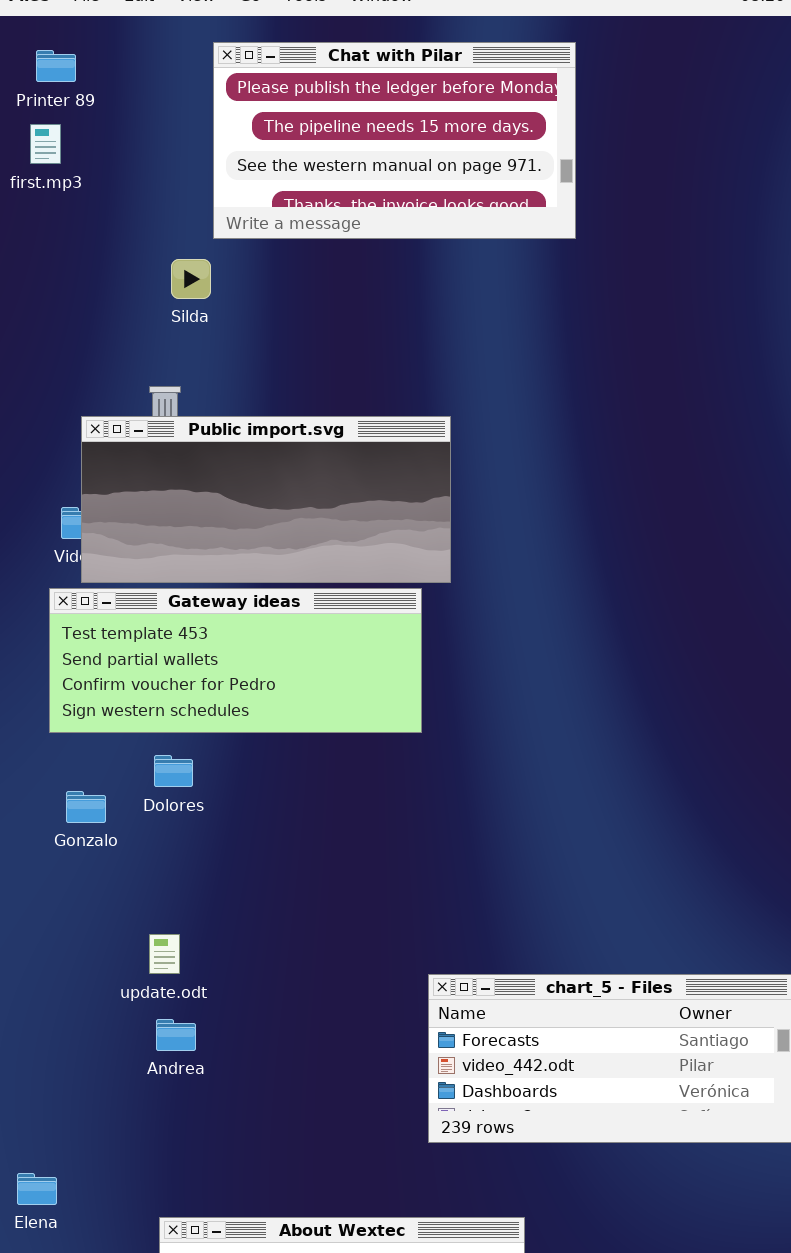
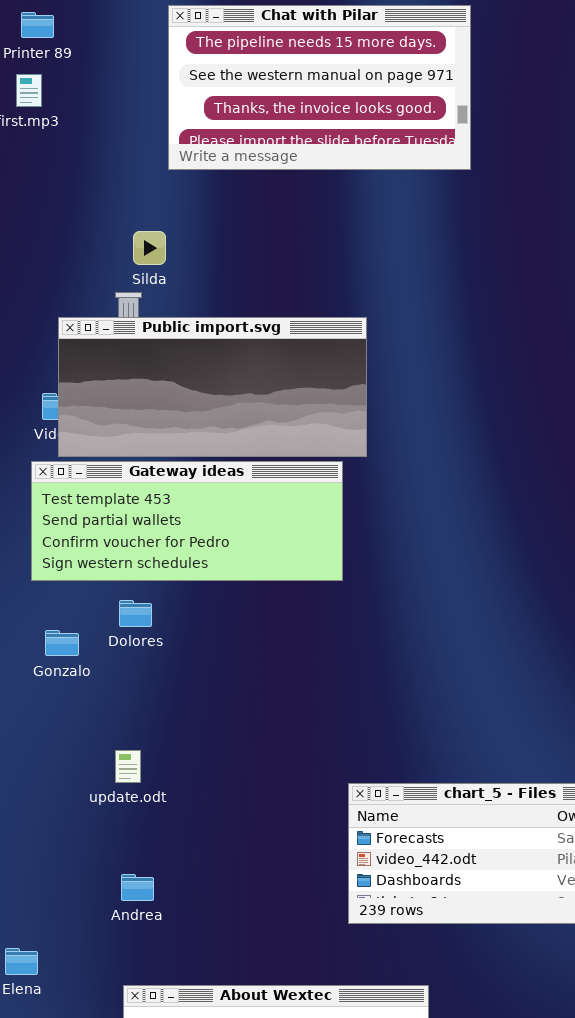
Chat with Pilar: [213,42,576,239] -> [168,5,471,170], scrolled down 1 row
Silda: [171,259,211,299] -> [133,231,166,265], moved
Andrea: [156,1019,196,1051] -> [121,874,154,901], moved

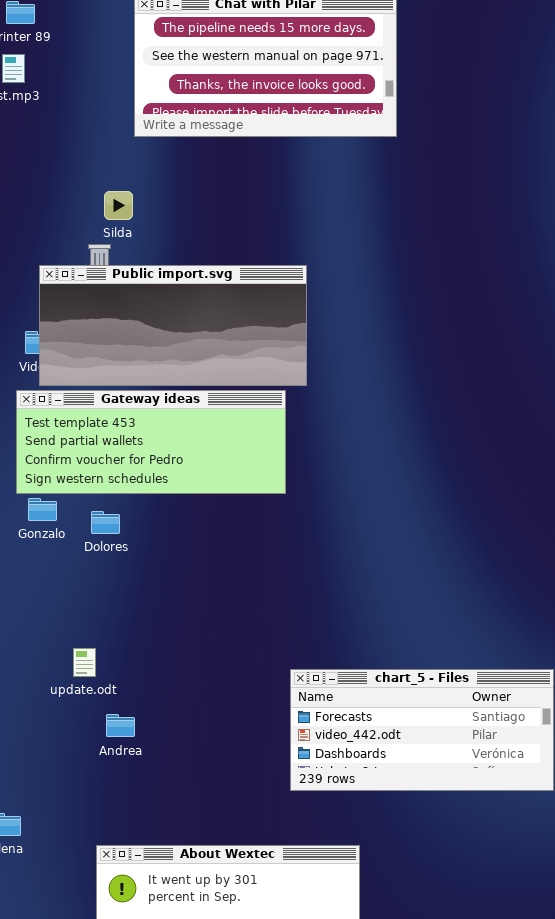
Gonzalo: [45,630,79,656] -> [28,498,57,521], moved
update.odt: [115,750,141,783] -> [73,648,96,677], moved
Andrea: [121,874,154,901] -> [106,714,135,737], moved

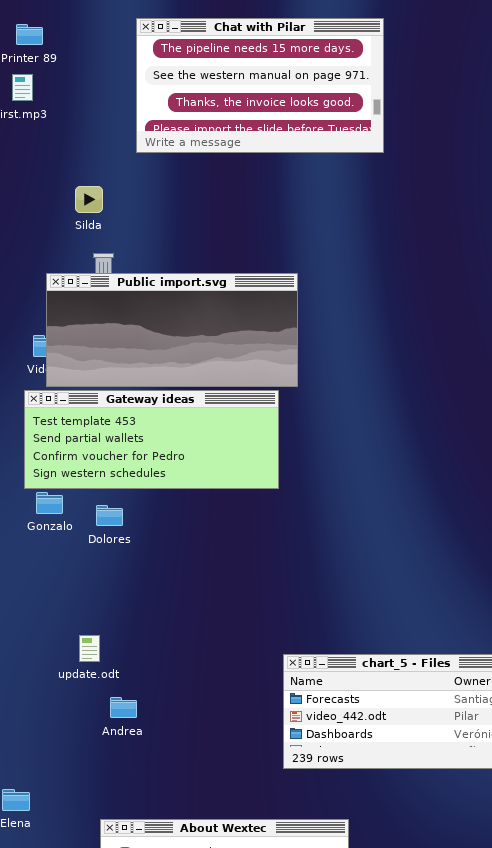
Silda: [104,191,133,220] -> [75,186,103,213], moved

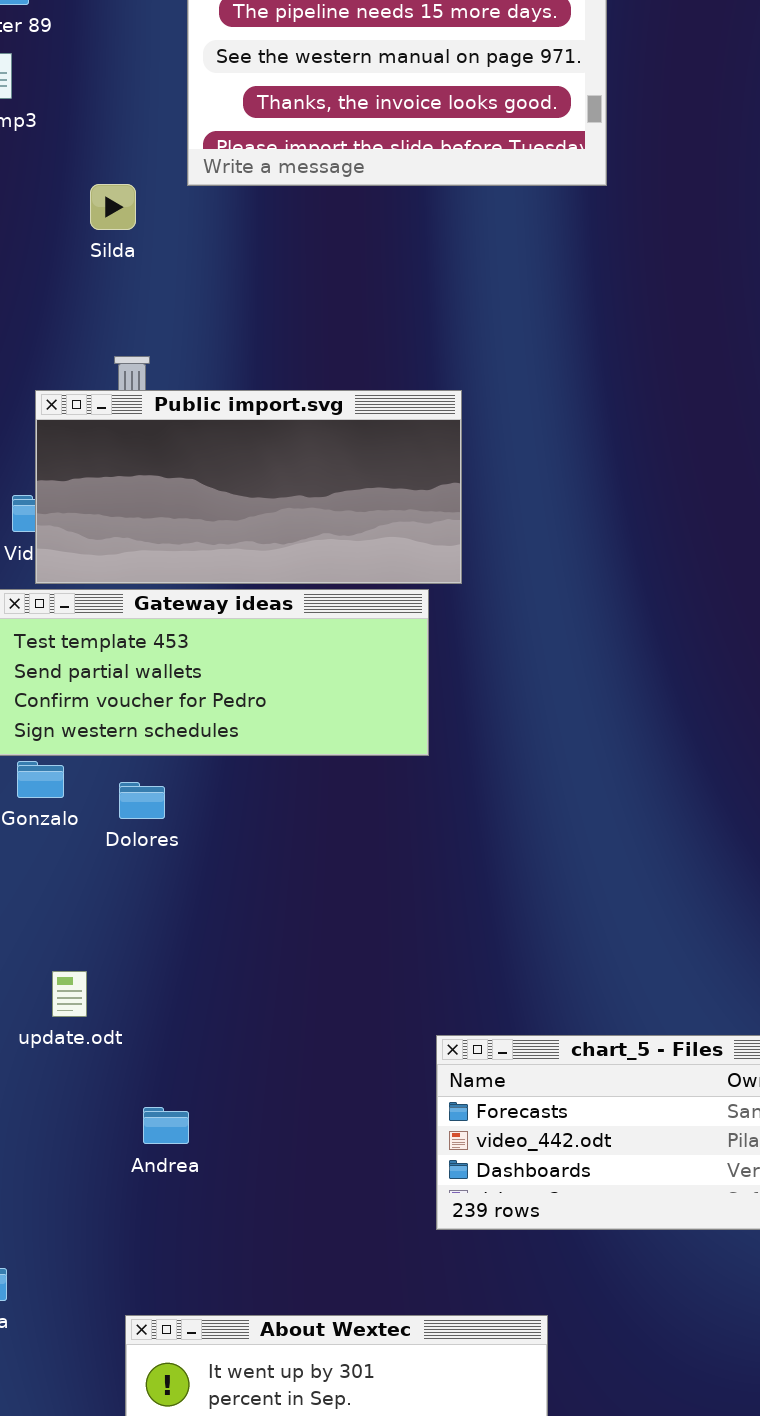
Silda: [75,186,103,213] -> [90,184,136,230], moved
update.odt: [79,635,100,662] -> [52,971,87,1017], moved

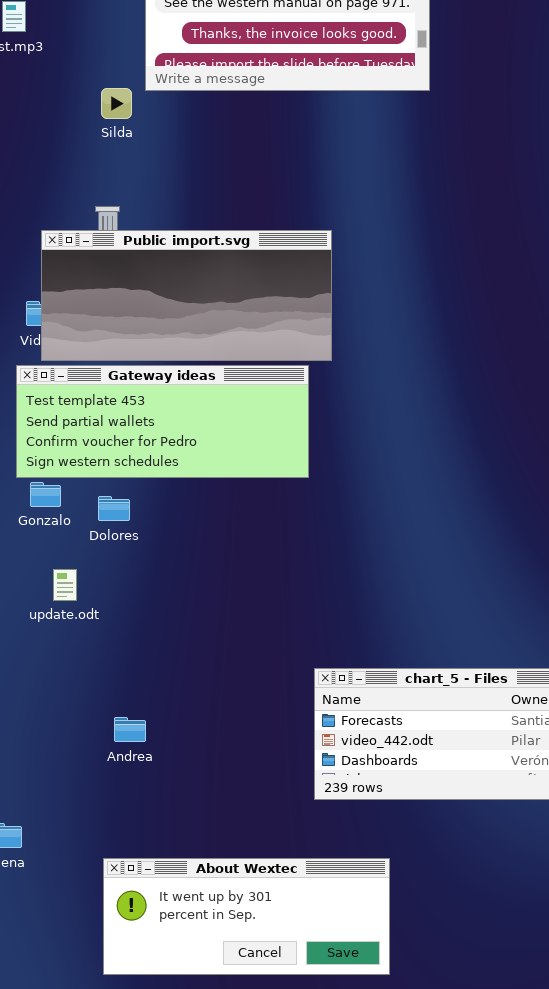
Silda: [90,184,136,230] -> [101,88,132,119], moved
update.odt: [52,971,87,1017] -> [53,569,77,601], moved

